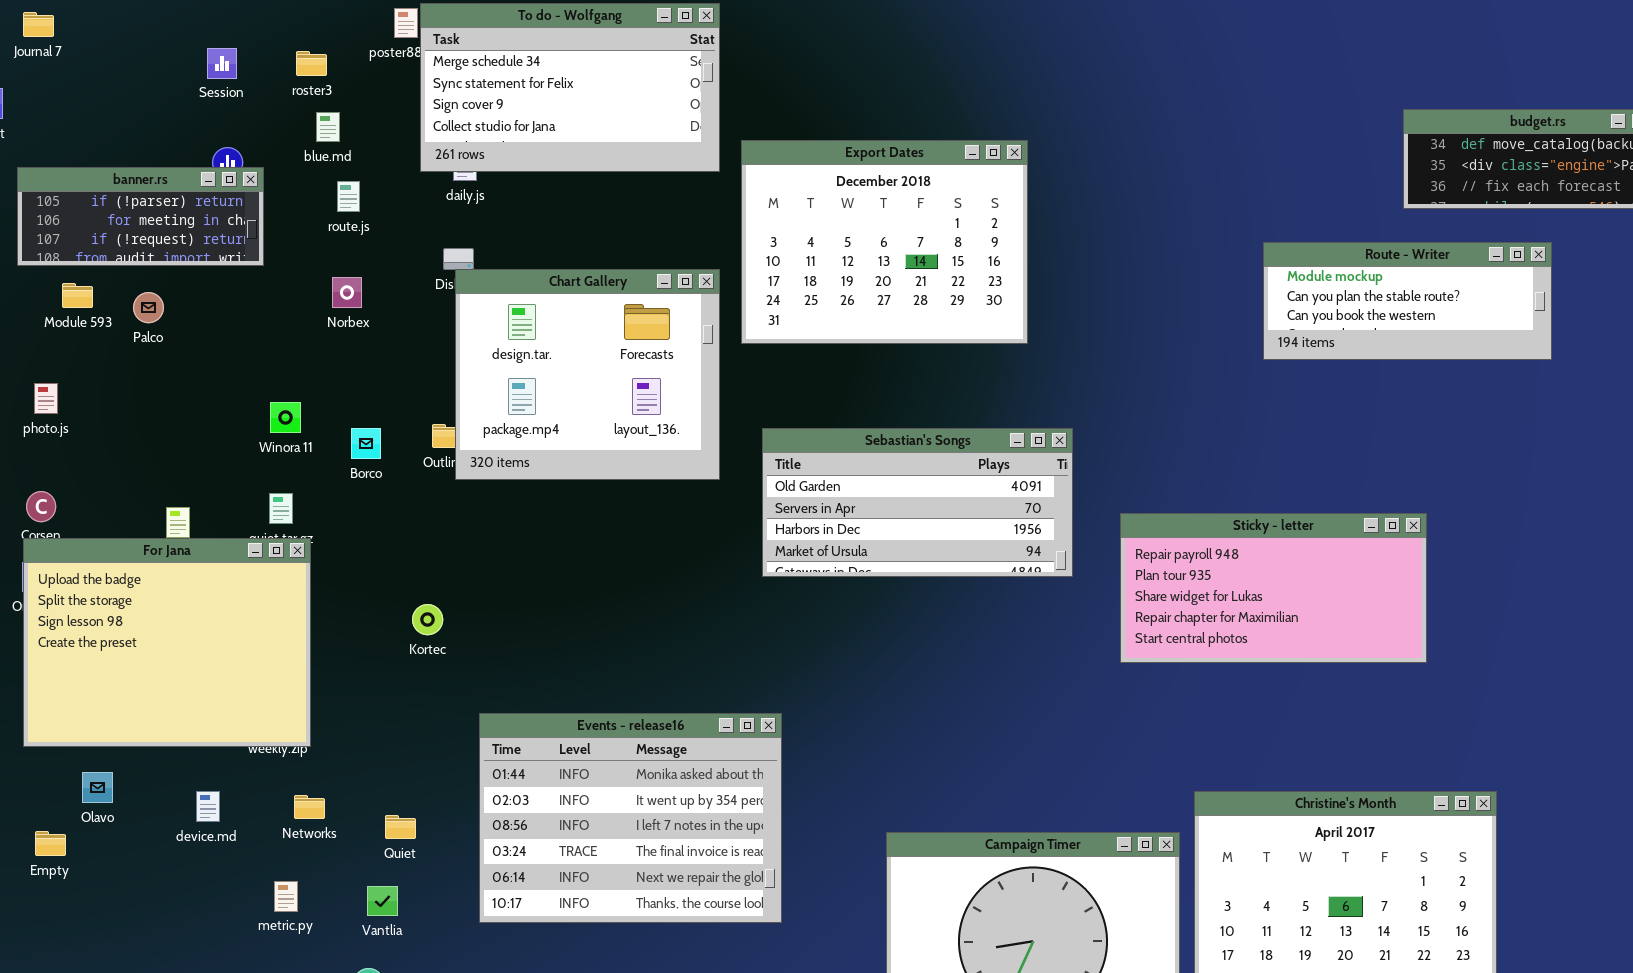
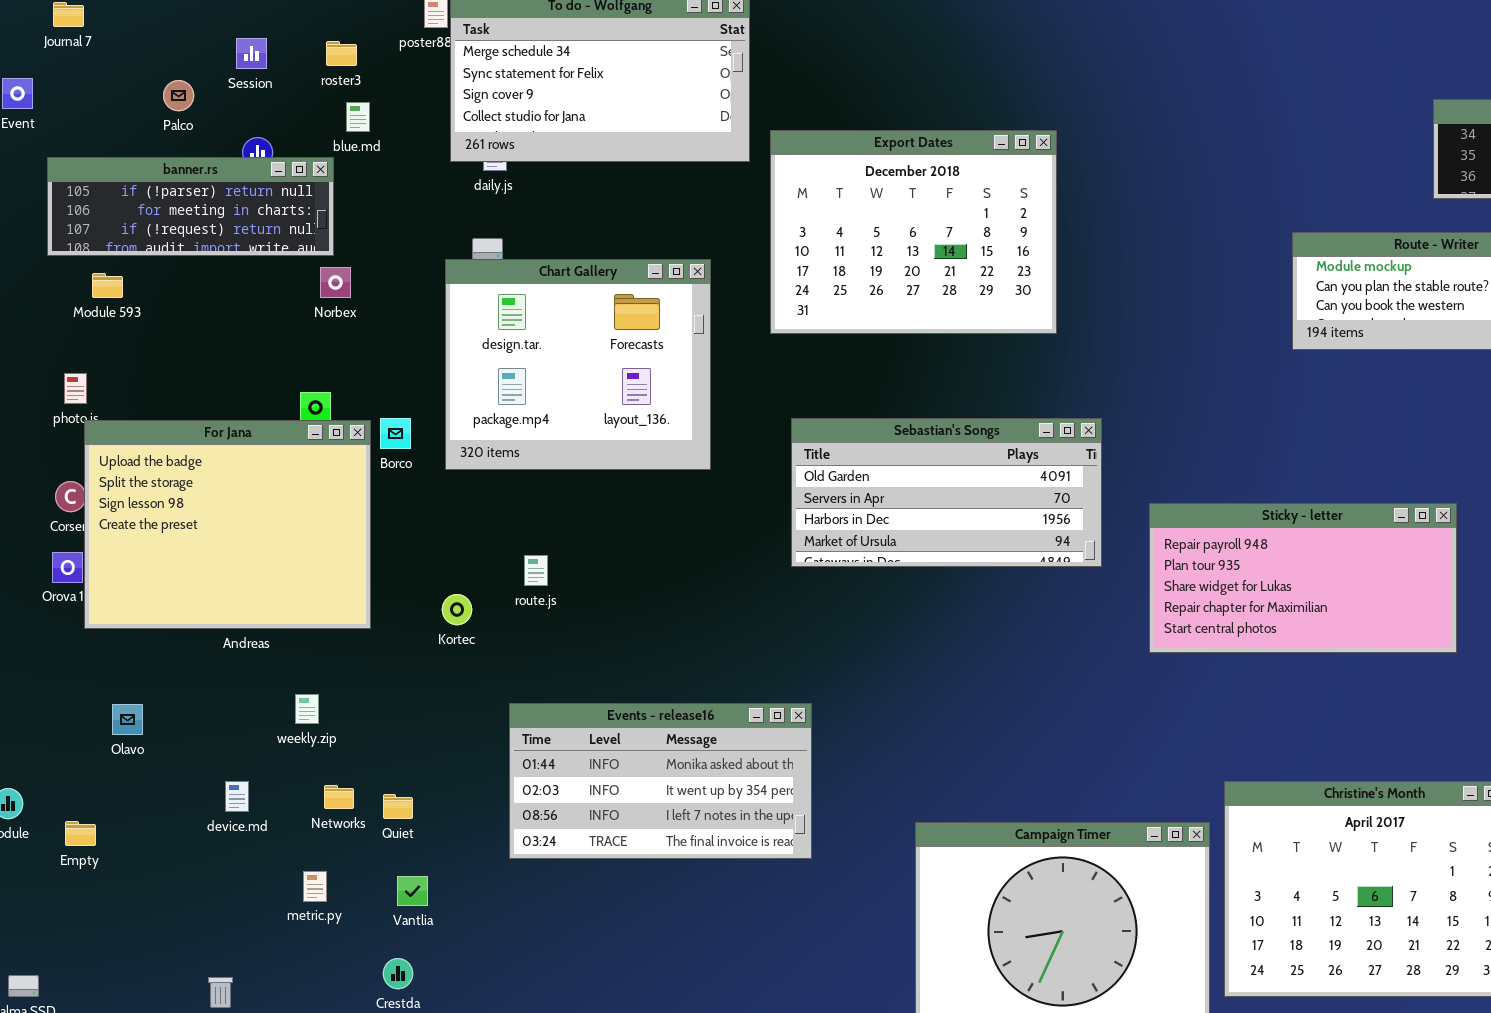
banner.rs: [17,167,264,266] -> [47,157,334,256], resized
route.js: [337,181,360,212] -> [524,555,548,586], moved
Chart Gallery: [455,269,720,480] -> [445,259,711,470], moved
Norbex: [332,277,362,308] -> [320,267,351,298], moved
Palco: [133,292,164,323] -> [163,80,194,111], moved
For Jana: [23,538,311,747] -> [84,420,371,629], moved
Events - release16: [479,713,782,923] -> [509,703,812,859], resized
Olavo: [82,772,113,803] -> [112,704,143,735], moved
Quiet: [385,815,416,839] -> [383,794,413,819], moved

